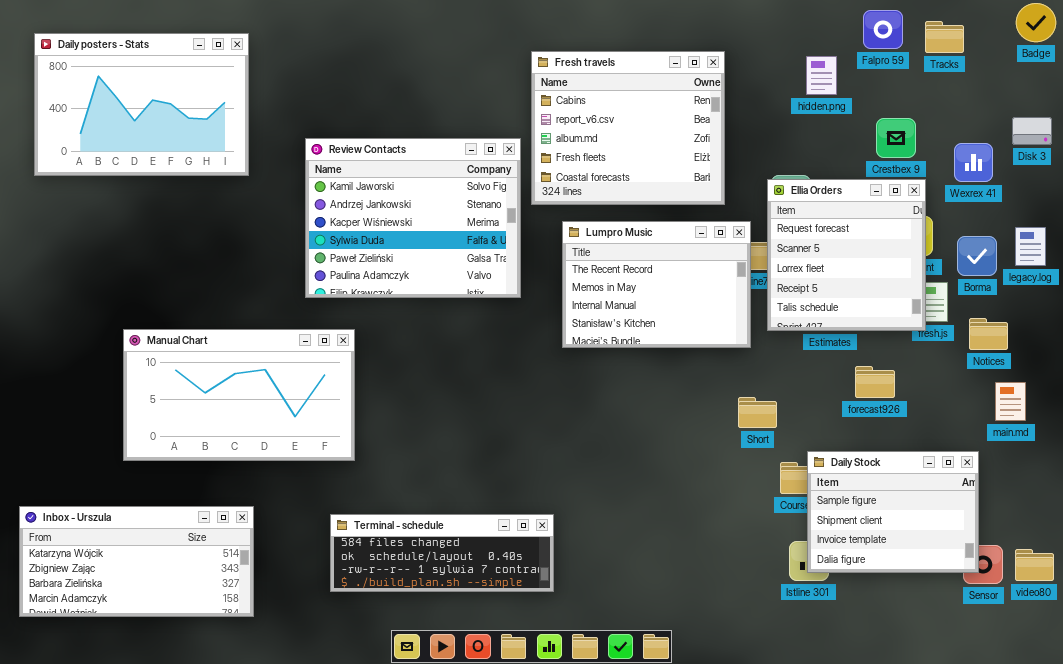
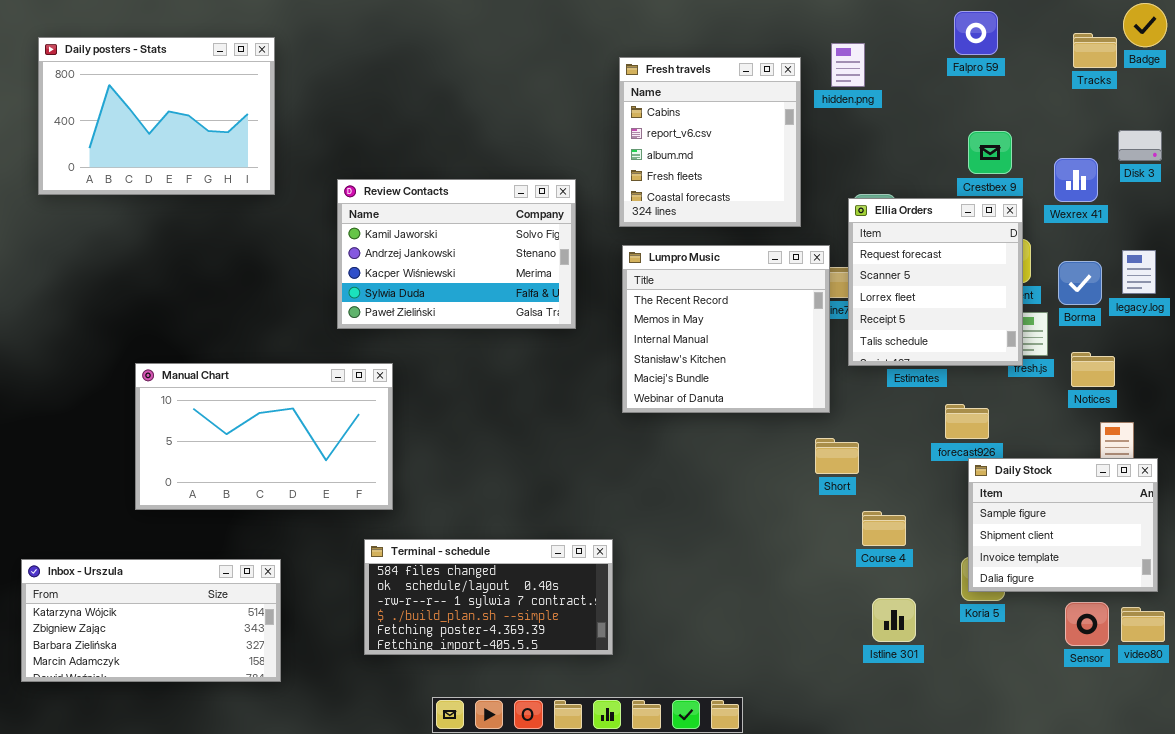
Tracks: [925,21,964,53] -> [1073,33,1117,68], moved
Fresh travels: [531,51,725,205] -> [619,57,801,227], resized
hidden.png: [806,56,837,95] -> [831,43,865,87], moved
Review Contacts: [305,138,521,298] -> [337,179,576,329], resized
Lumpro Music: [562,221,751,348] -> [622,245,830,413], resized
Daily Stock: [807,451,979,573] -> [968,458,1158,592], moved
Terminal - schedule: [330,514,554,592] -> [364,539,613,655], resized

